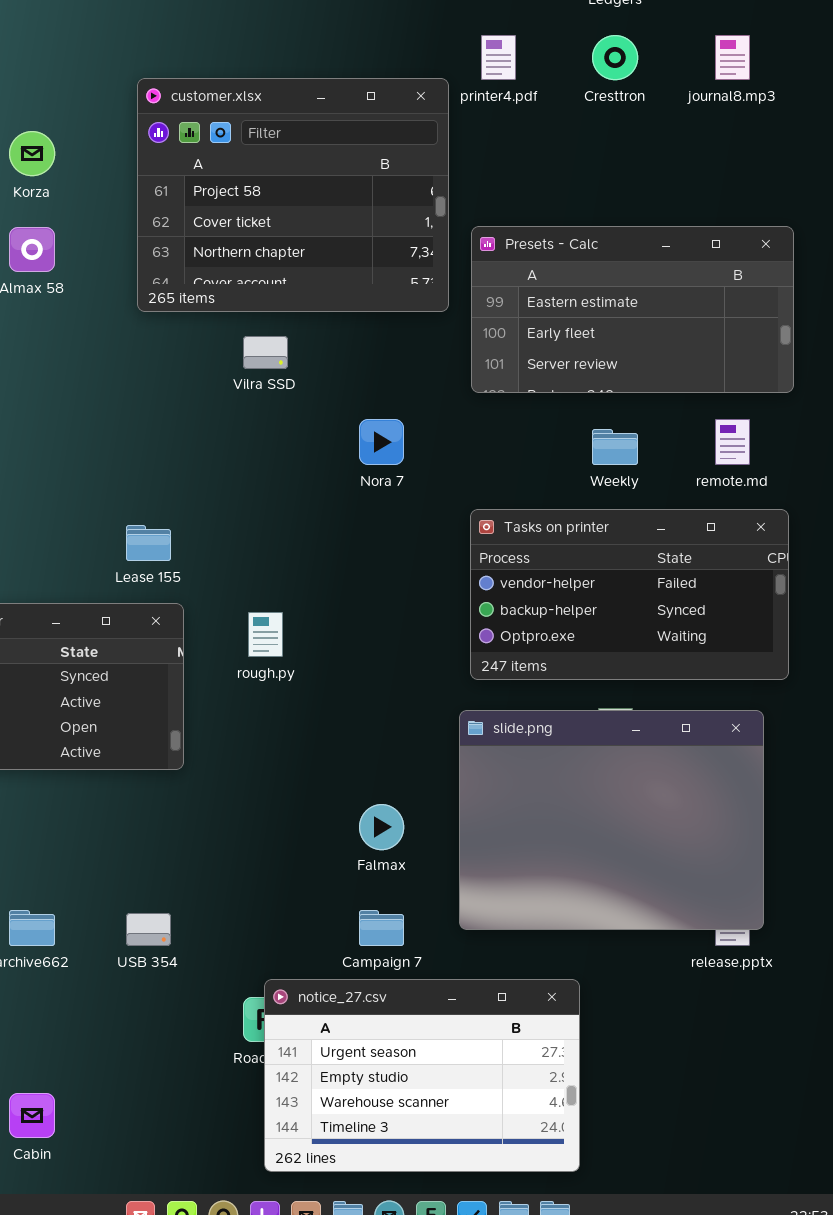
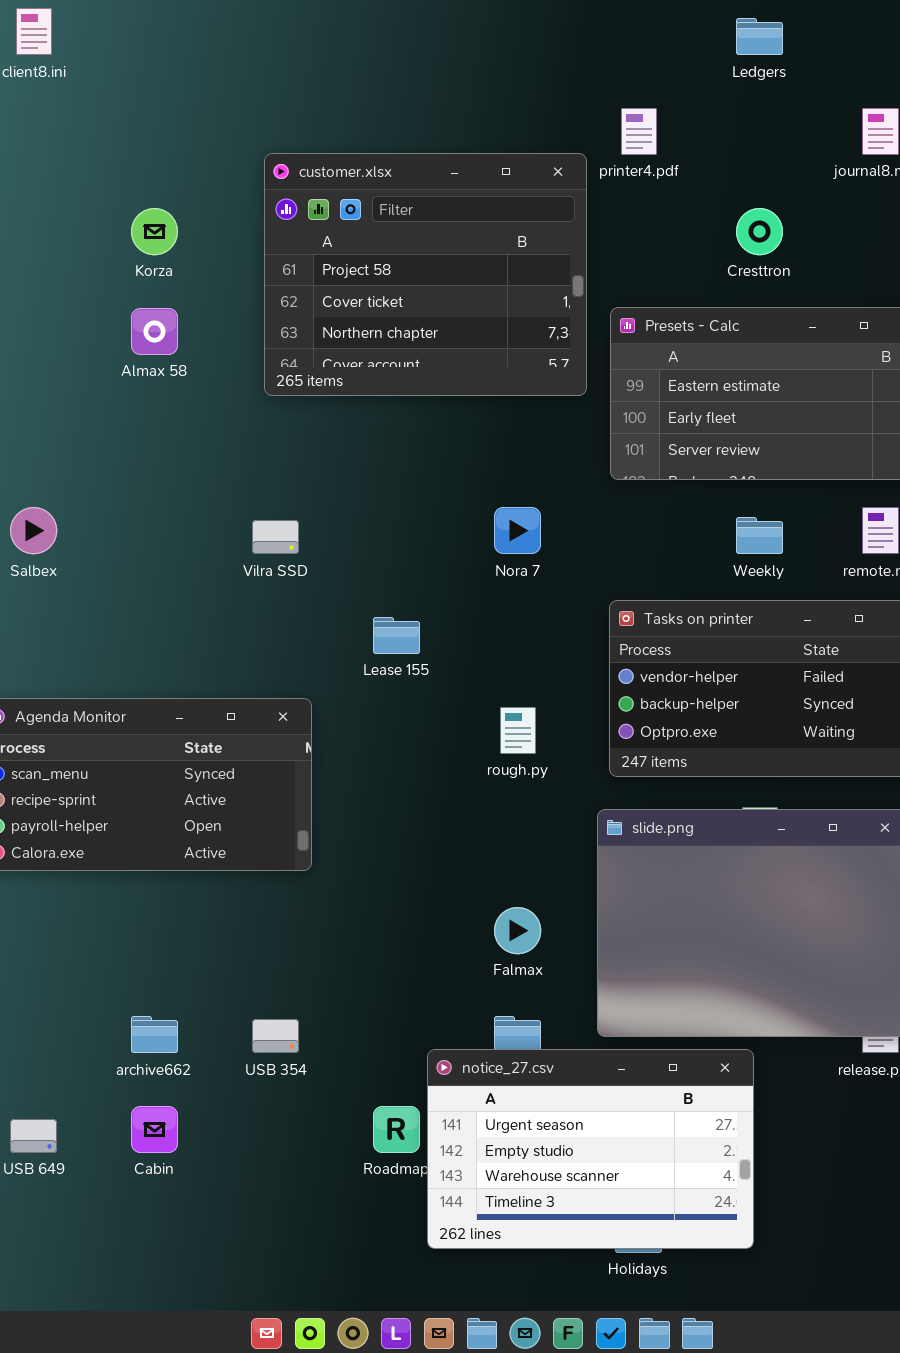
Cresttron: [592,35,638,80] -> [736,208,783,255], moved
Vilra SSD: [243,336,288,369] -> [252,520,299,554], moved
Lease 155: [126,525,171,561] -> [373,617,420,654], moved
rough.py: [248,612,283,657] -> [500,707,536,754], moved
notice_27.csv: [264,979,580,1172] -> [427,1049,754,1249], moved
Cabin: [9,1093,55,1138] -> [131,1106,178,1153], moved

